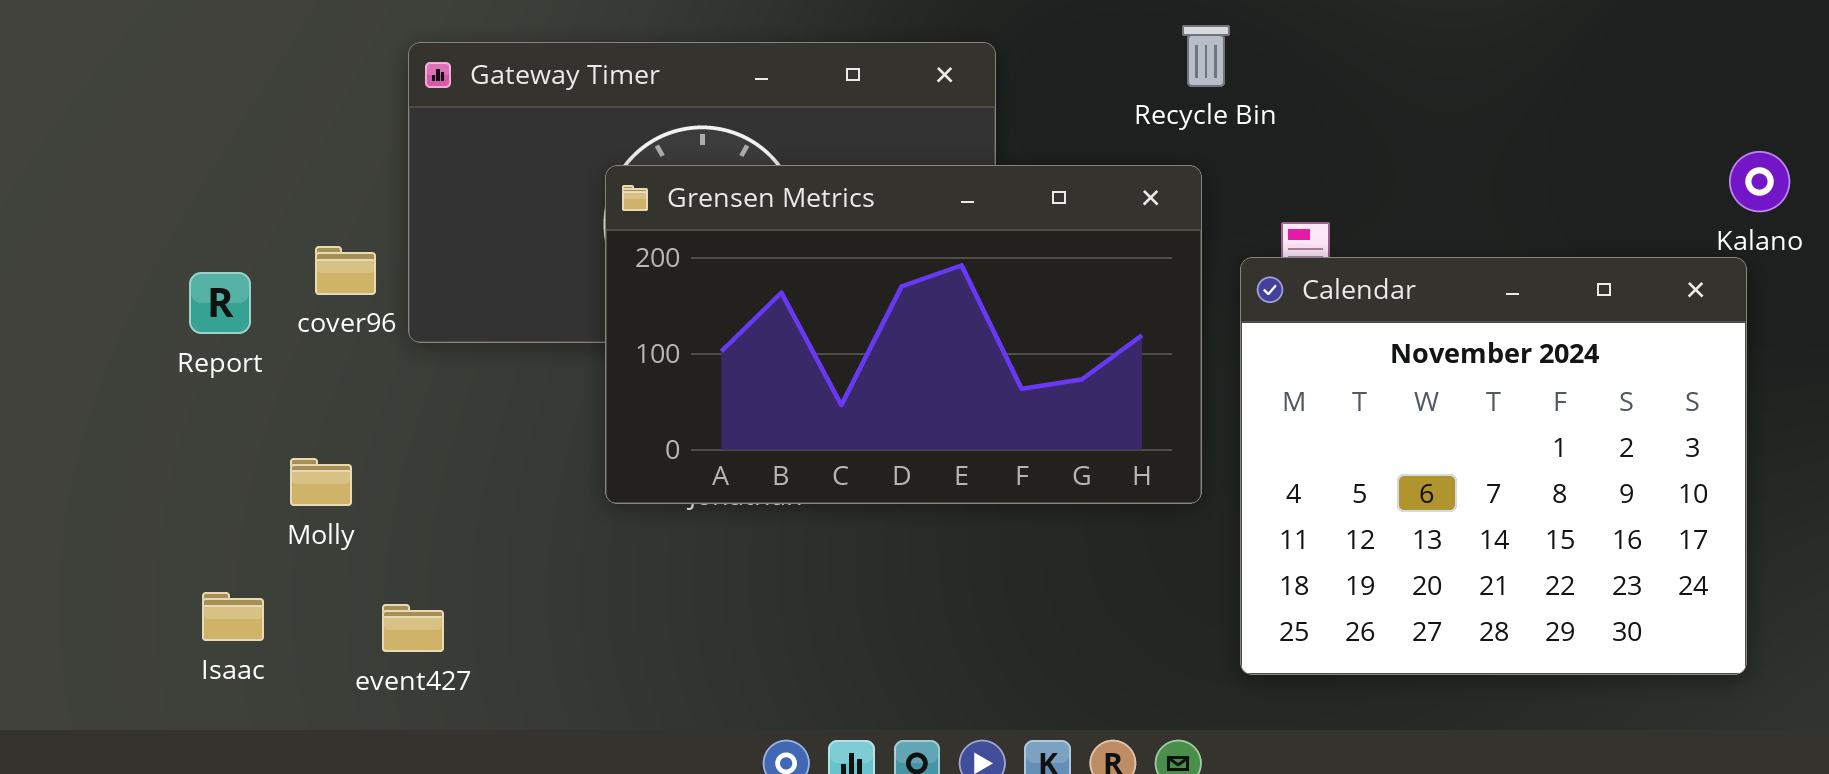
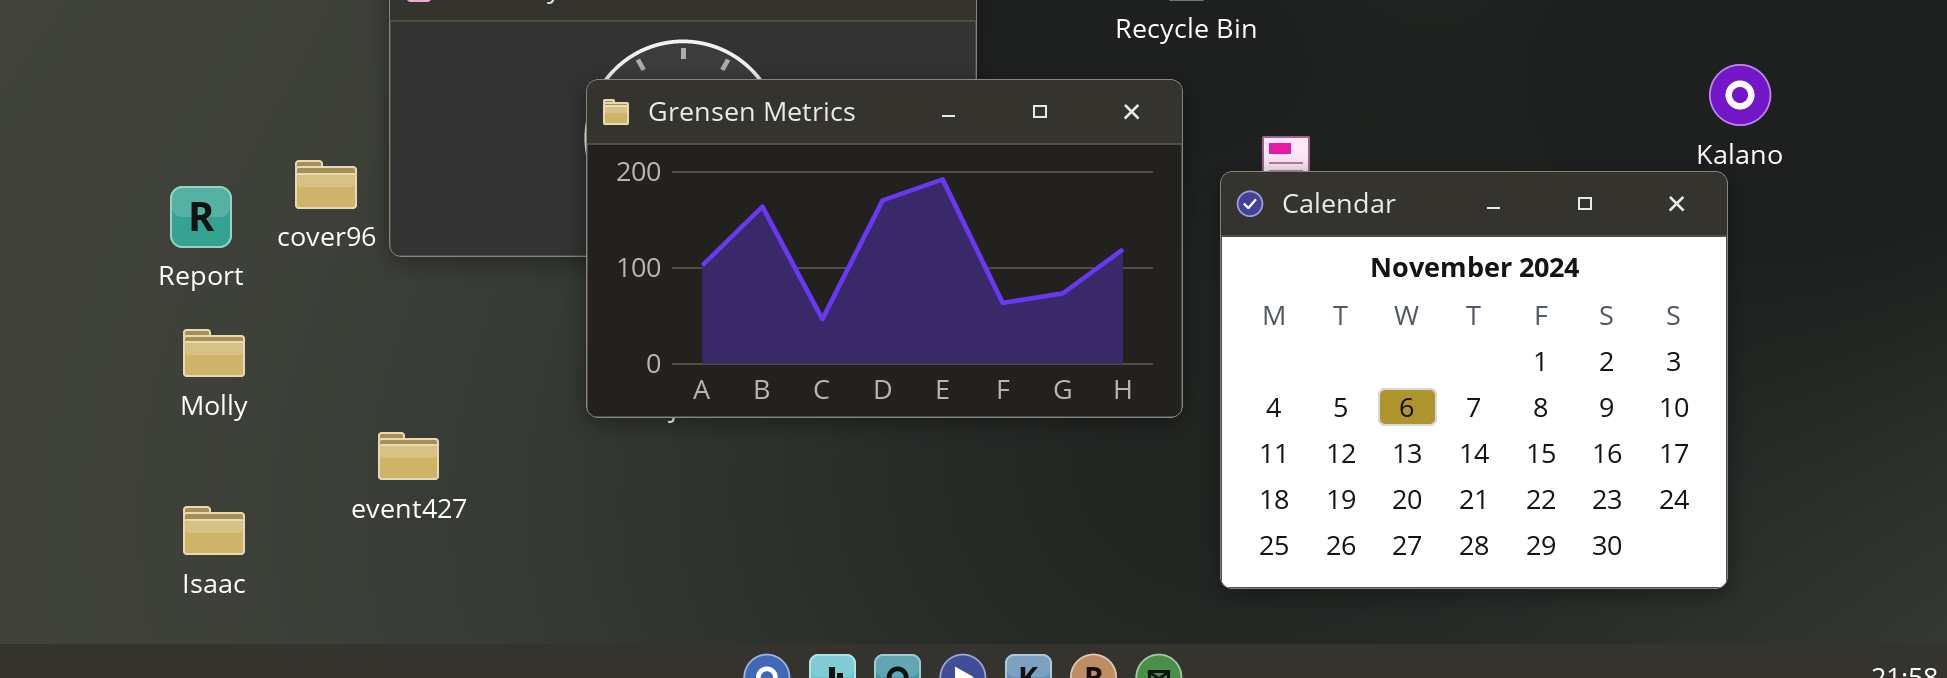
Molly: [290,458,352,506] -> [183,329,245,377], moved
event427: [382,604,444,652] -> [378,432,439,480], moved

